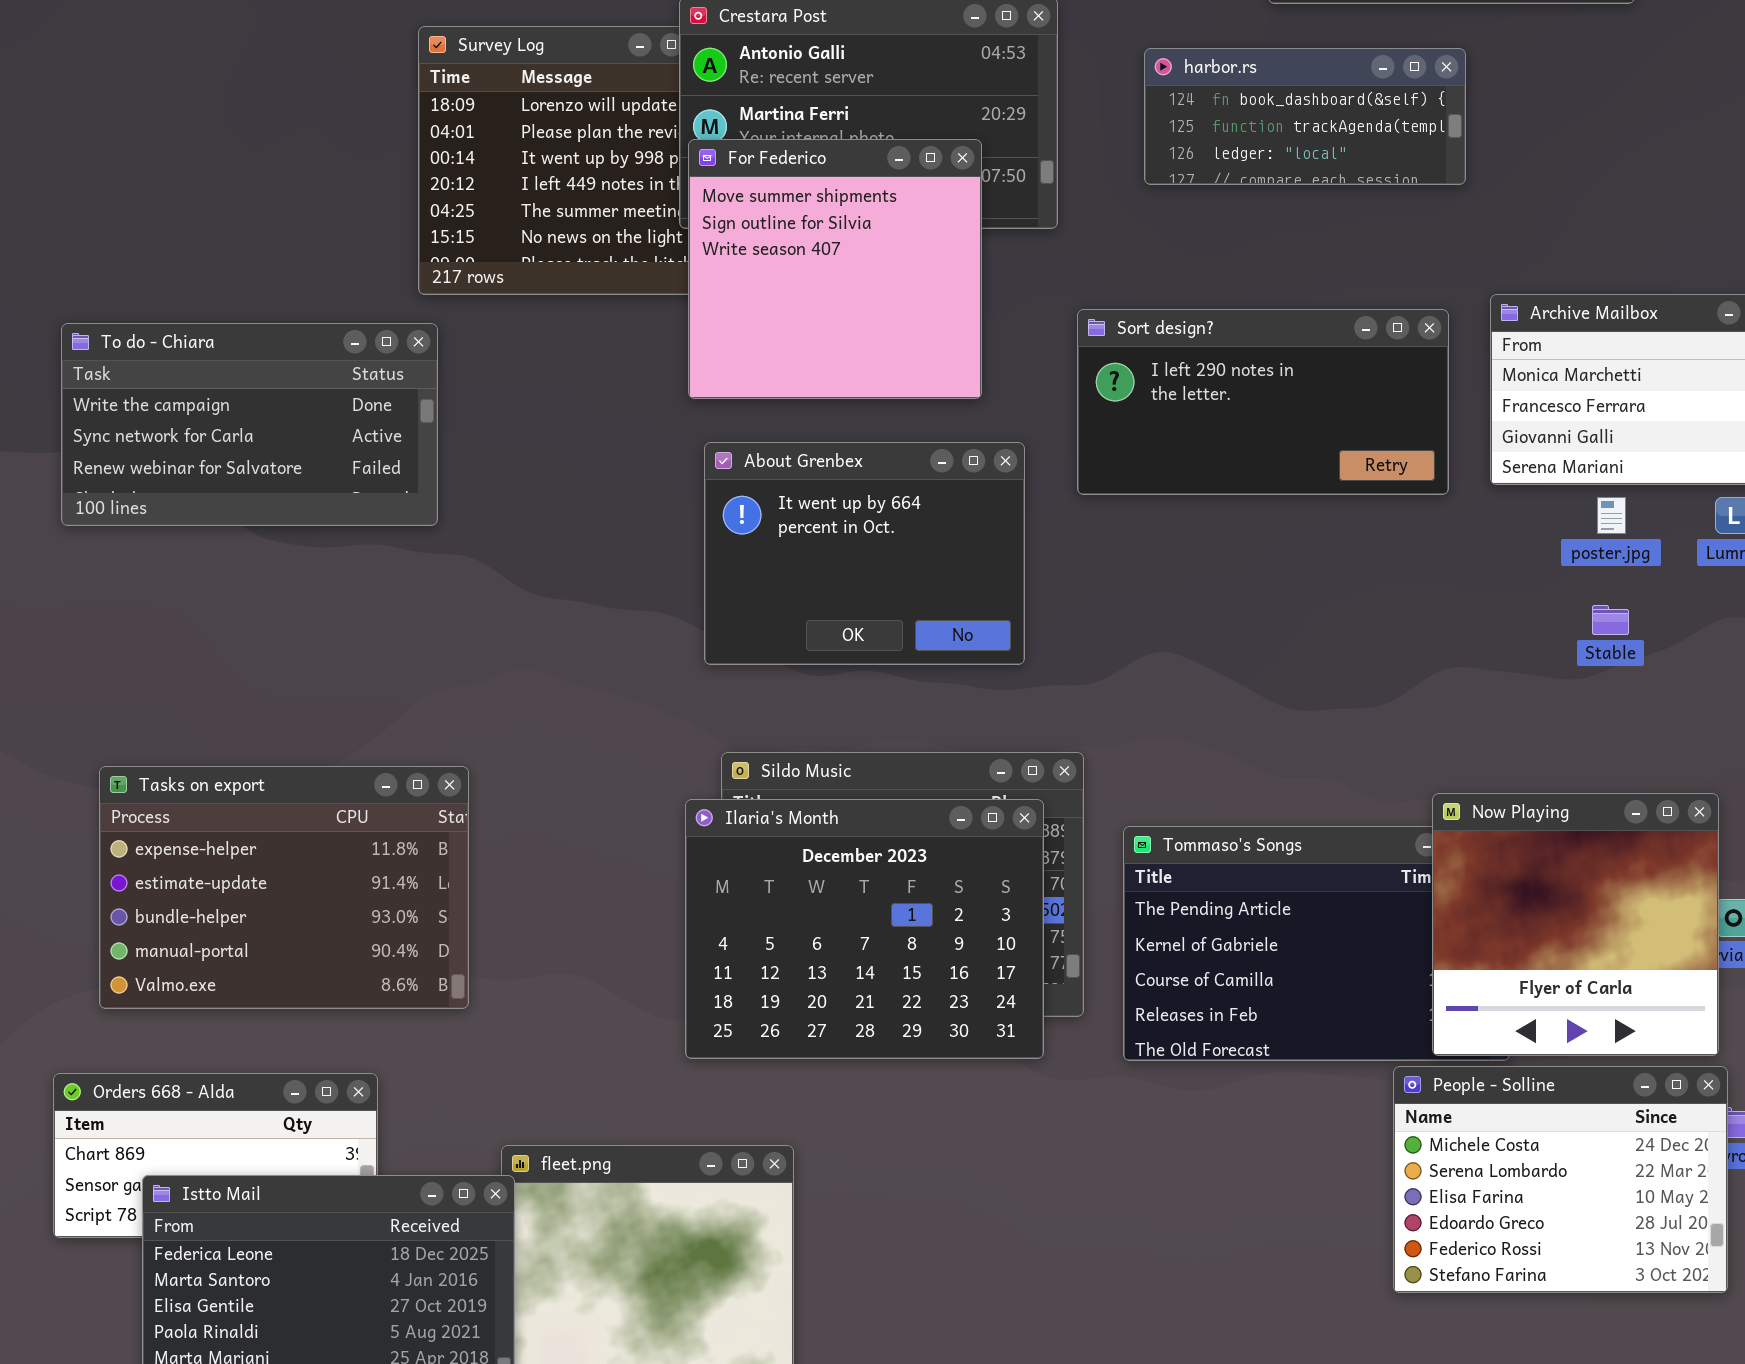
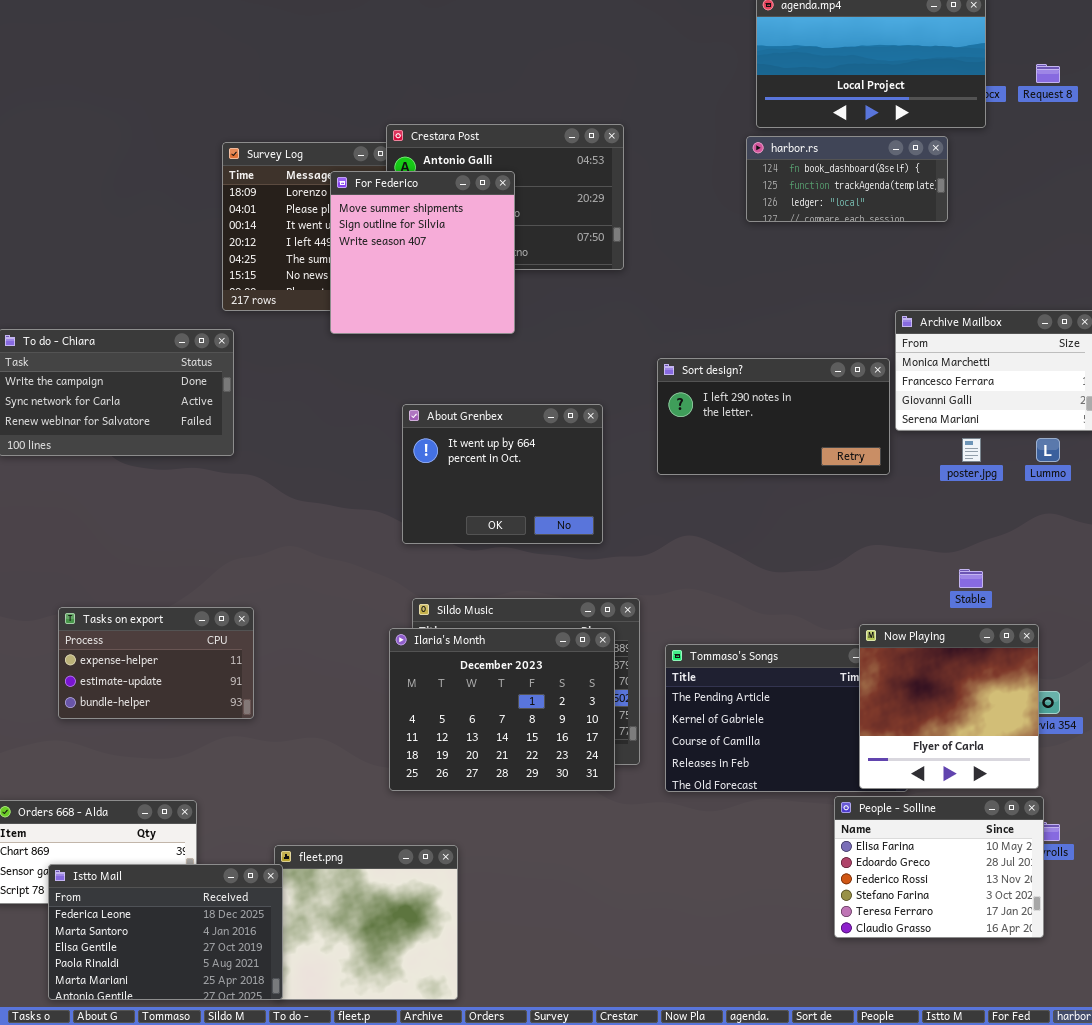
harbor.rs: [1144,48,1466,185] -> [746,136,948,222], moved
For Federico: [688,139,982,399] -> [330,171,515,334], moved
Sort design?: [1077,309,1449,495] -> [657,358,890,475], moved
Stable: [1592,605,1629,635] -> [959,569,983,588], moved
Tasks on export: [99,766,469,1009] -> [58,607,254,719], resized
People - Solline: [1393,1066,1728,1293] -> [834,796,1044,938], scrolled down 2 rows

